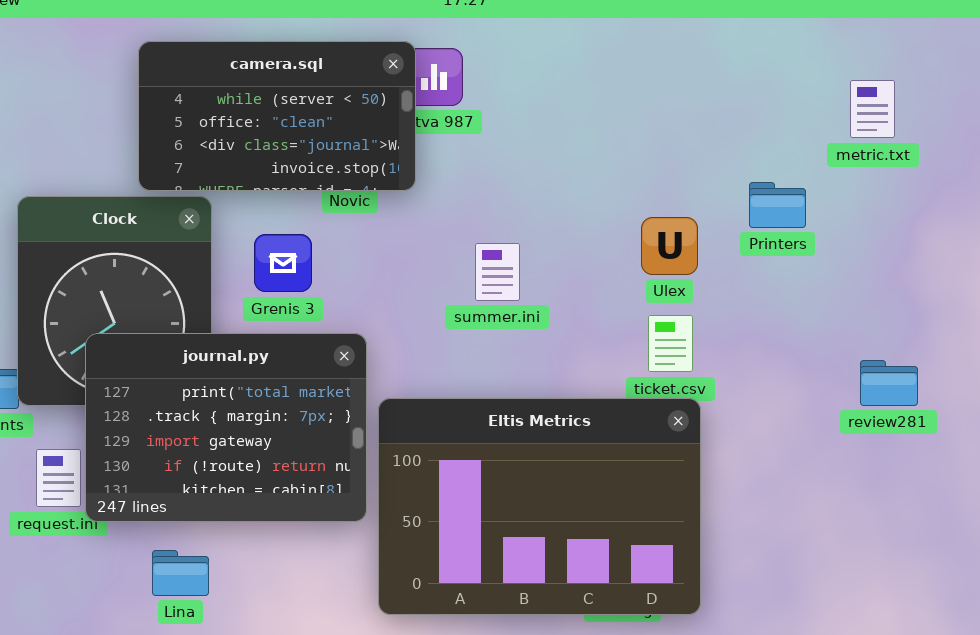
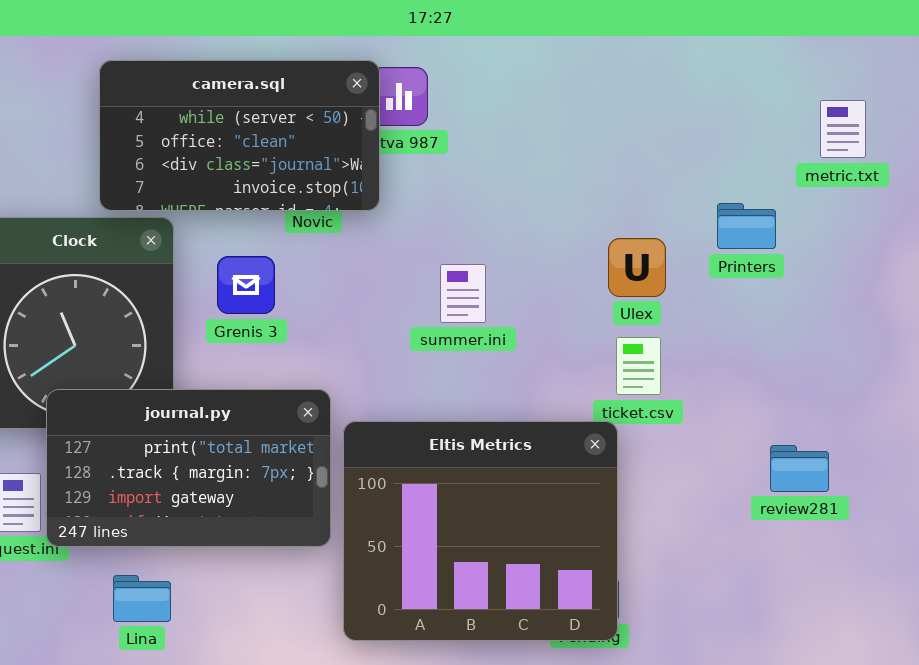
journal.py: [85,333,367,522] -> [46,389,331,547], resized
review281: [860,360,918,406] -> [770,445,829,492], moved
Eltis Metrics: [378,398,701,615] -> [343,421,618,641], resized

